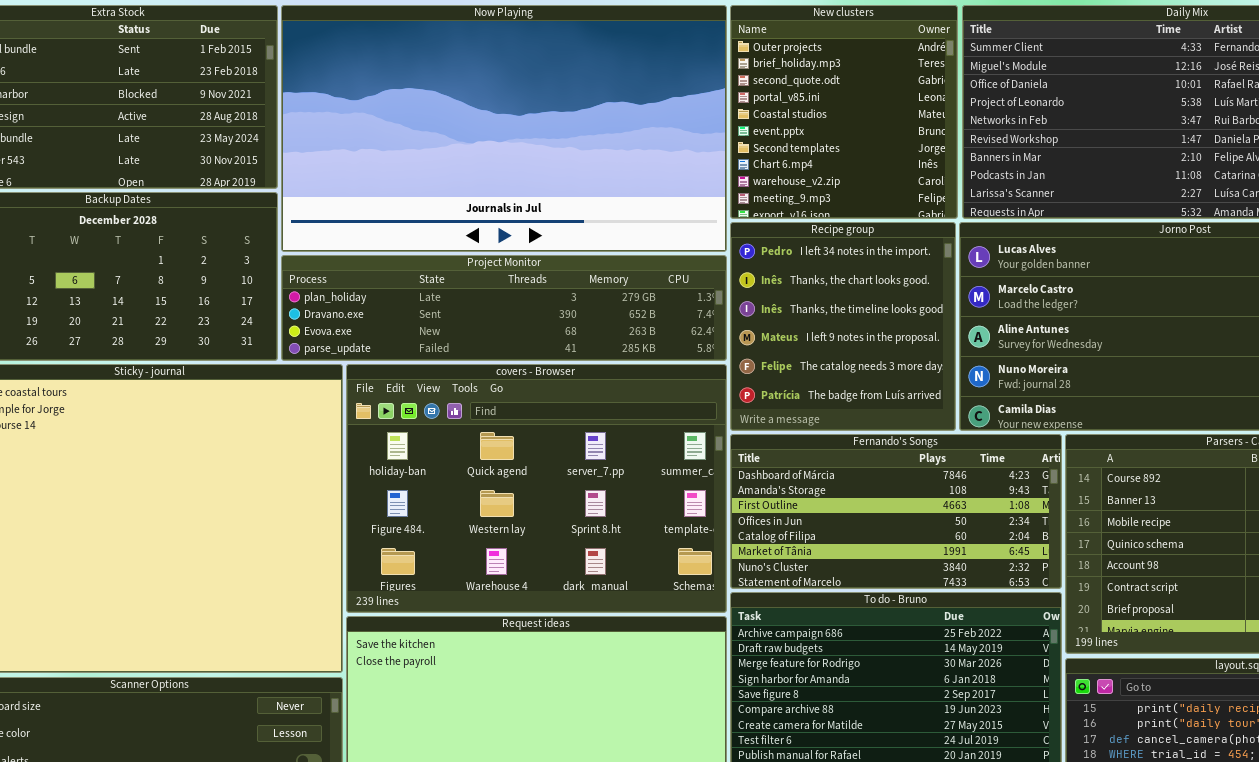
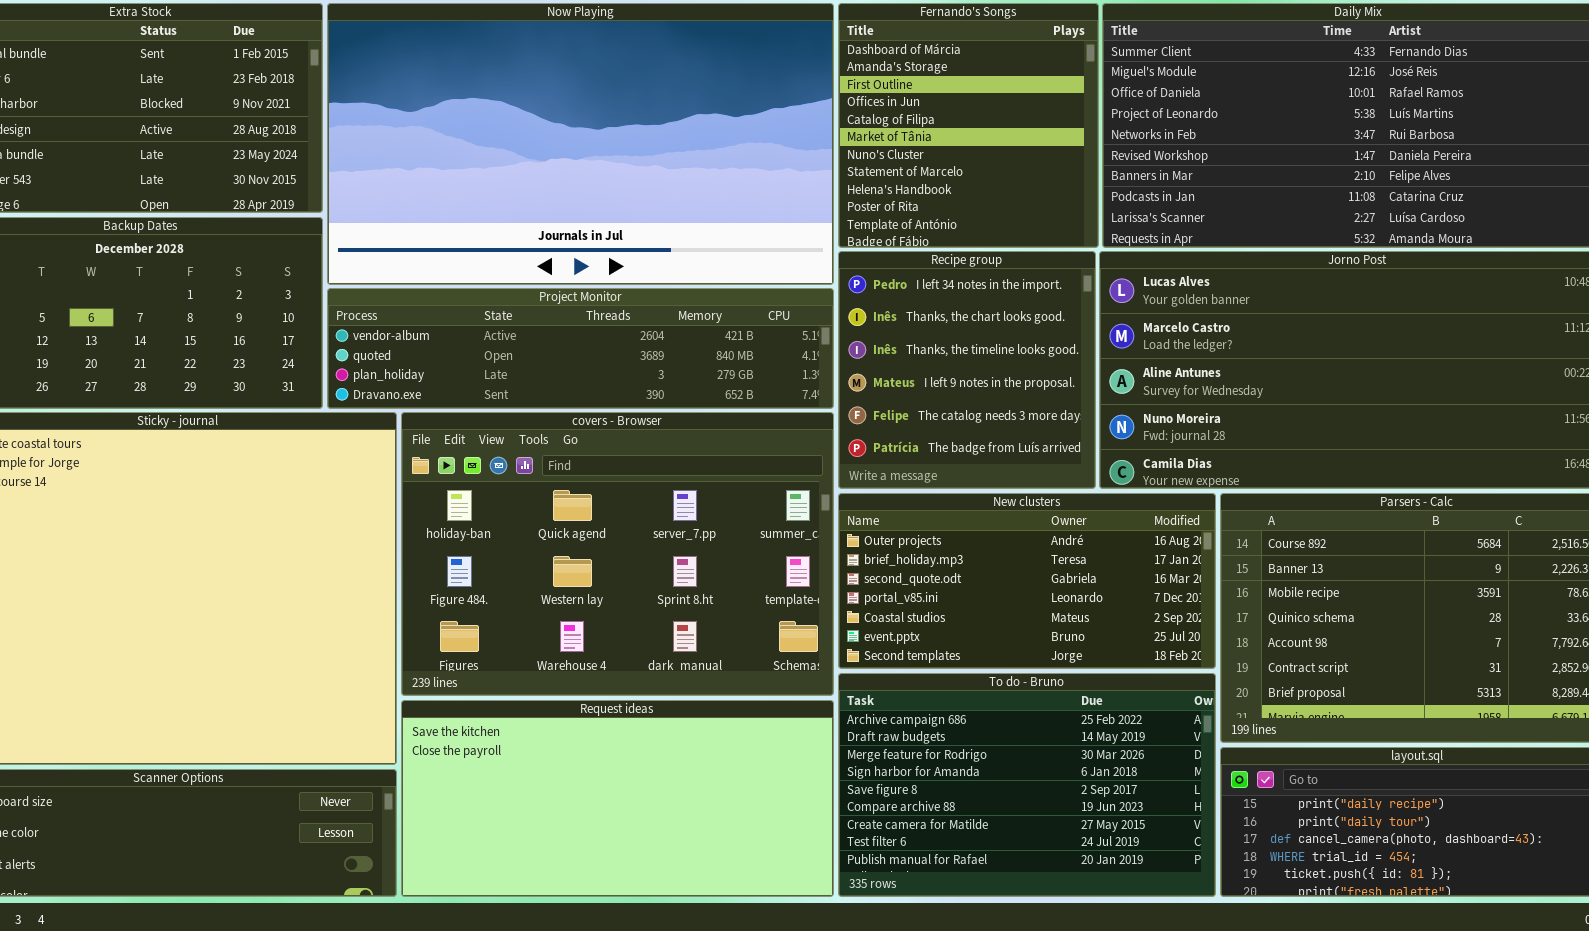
New clusters: [730,5,958,219] -> [838,493,1216,669], moved, resized
Project Monitor: [281,255,727,361] -> [327,288,834,409], scrolled up 2 rows
Fernando's Songs: [730,434,1062,589] -> [838,3,1099,248], moved, resized

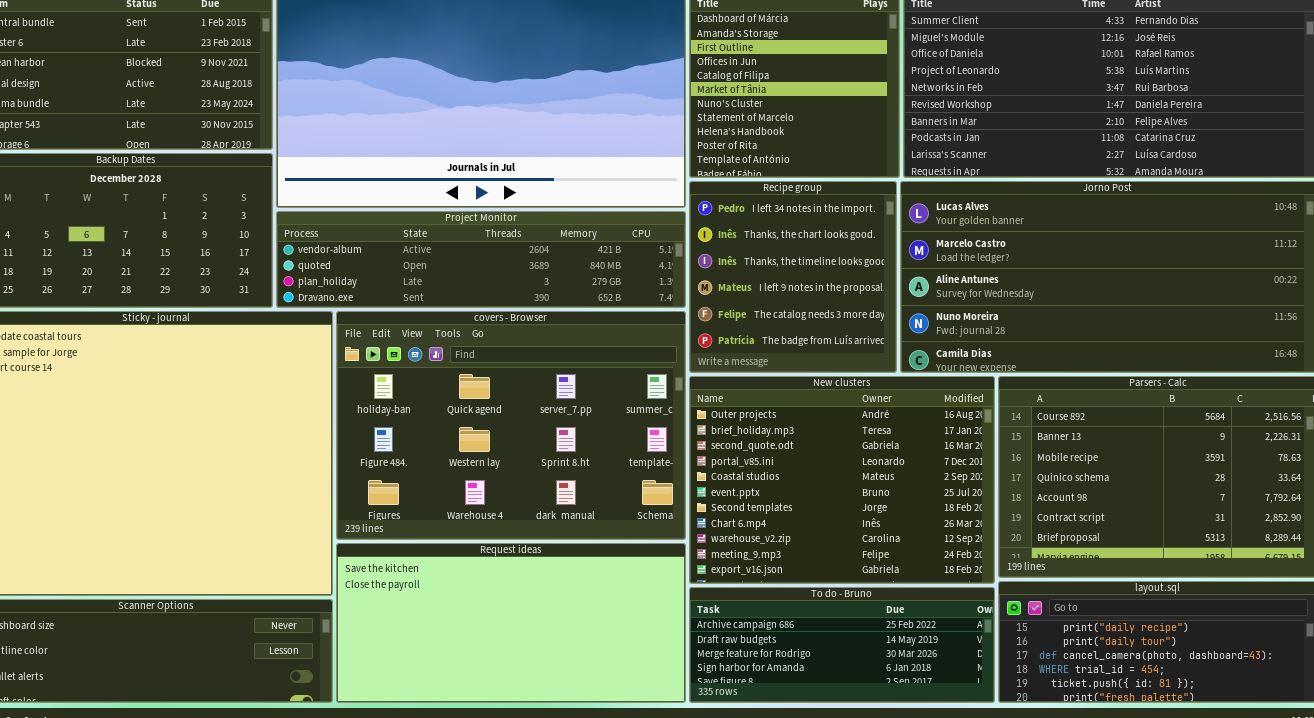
New clusters: [838,493,1216,669] -> [689,376,995,584], resized
To do - Bruno: [838,673,1216,897] -> [689,587,995,703], resized

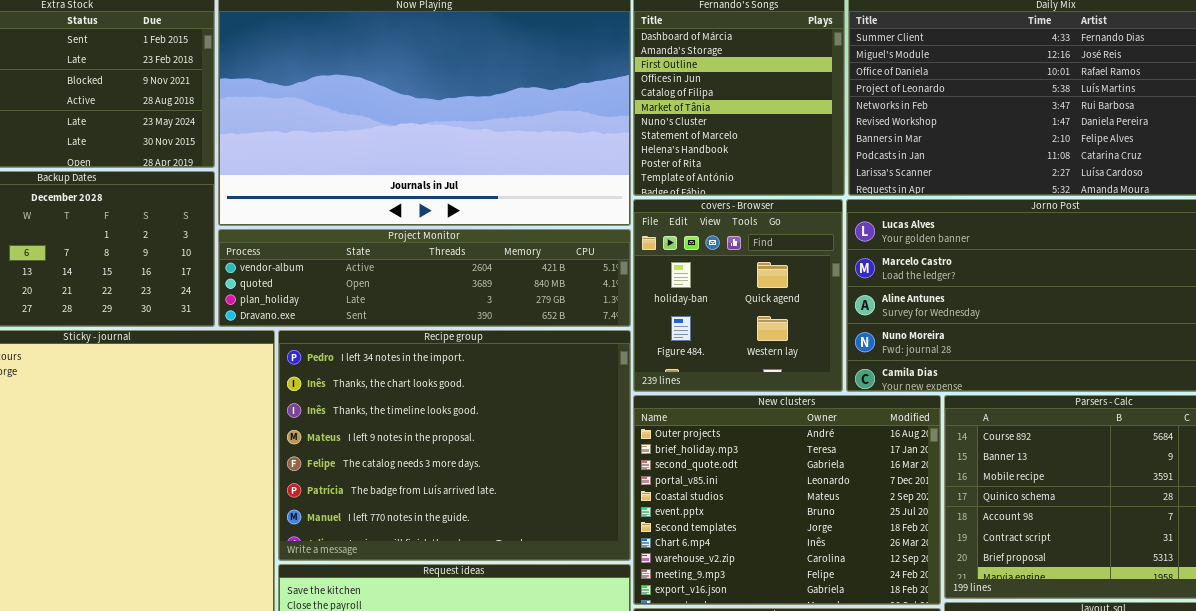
Recipe group: [689,181,897,373] -> [278,330,631,561], moved, resized
covers - Browser: [336,311,686,540] -> [633,199,843,392], moved, resized

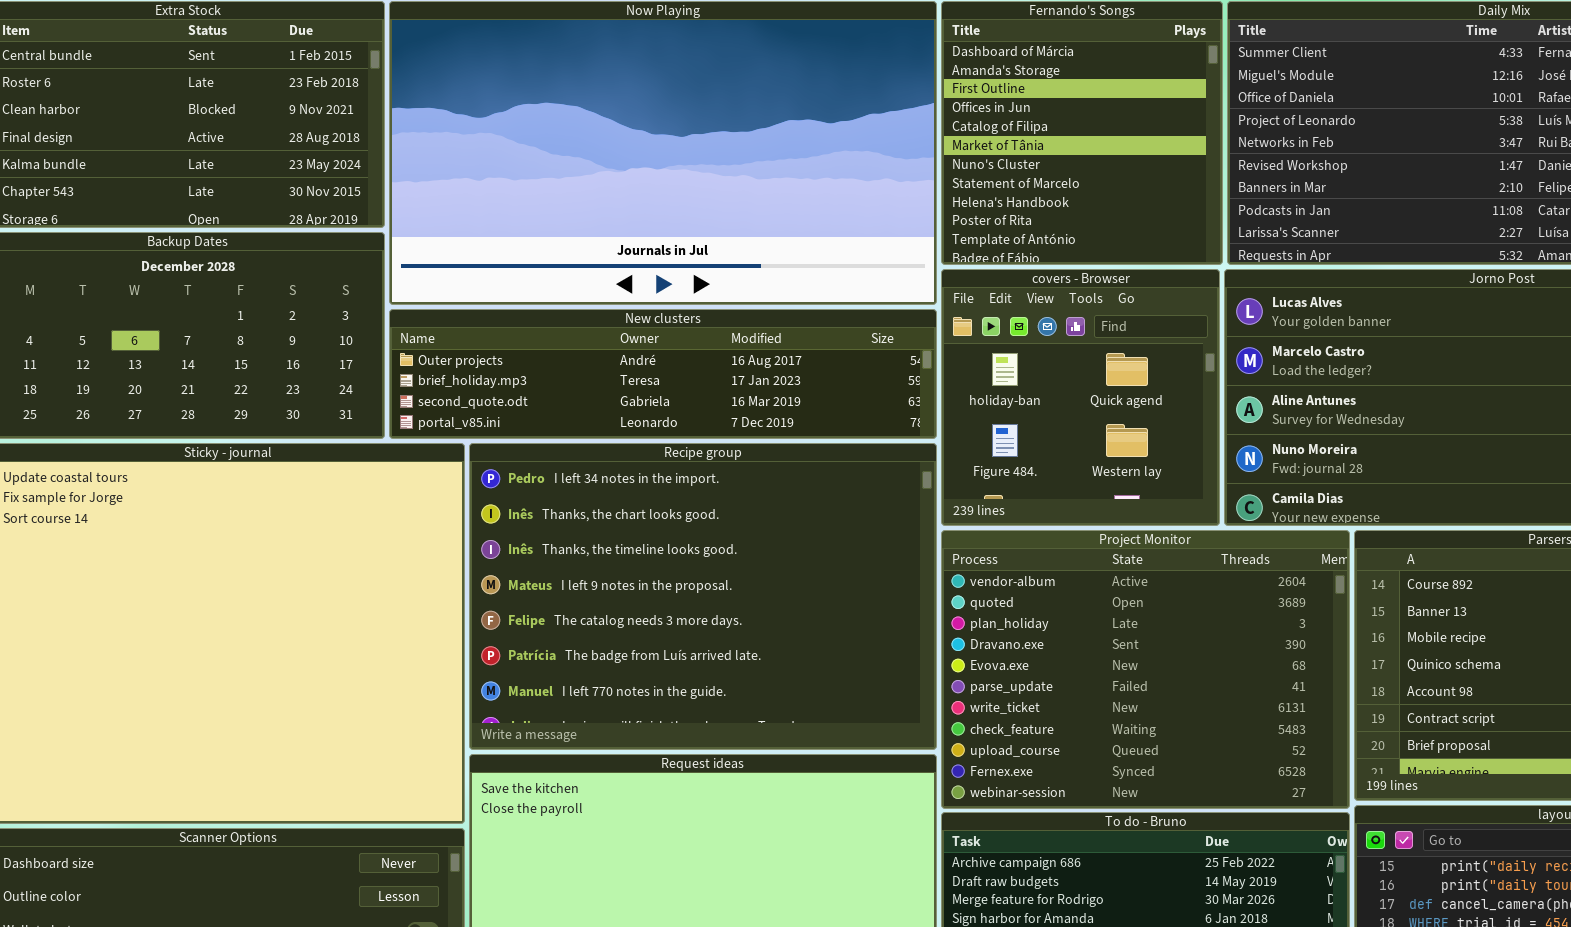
Project Monitor: [218,229,631,327] -> [941,530,1350,809], moved, resized
New clusters: [633,395,941,605] -> [389,309,937,439], moved, resized

